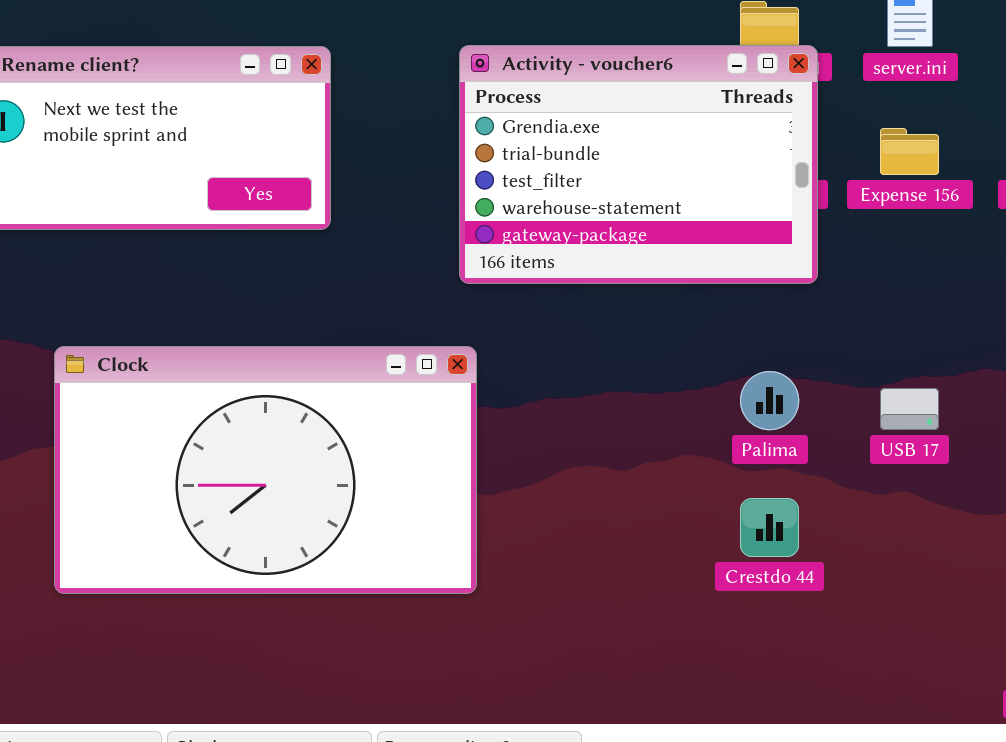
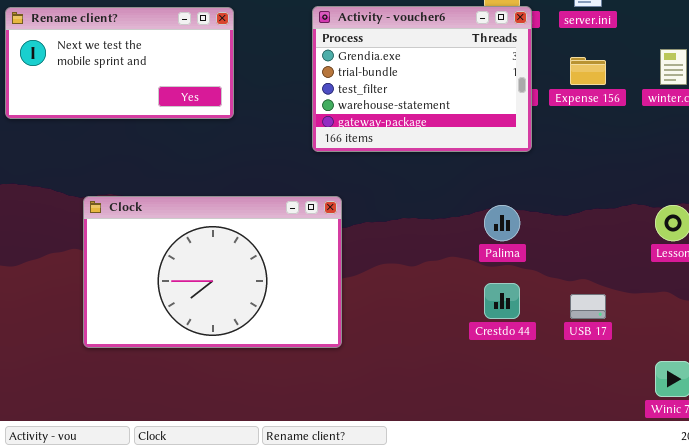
Clock: [54,346,477,594] -> [83,196,342,348], moved
USB 17: [880,388,939,430] -> [570,294,606,319], moved

